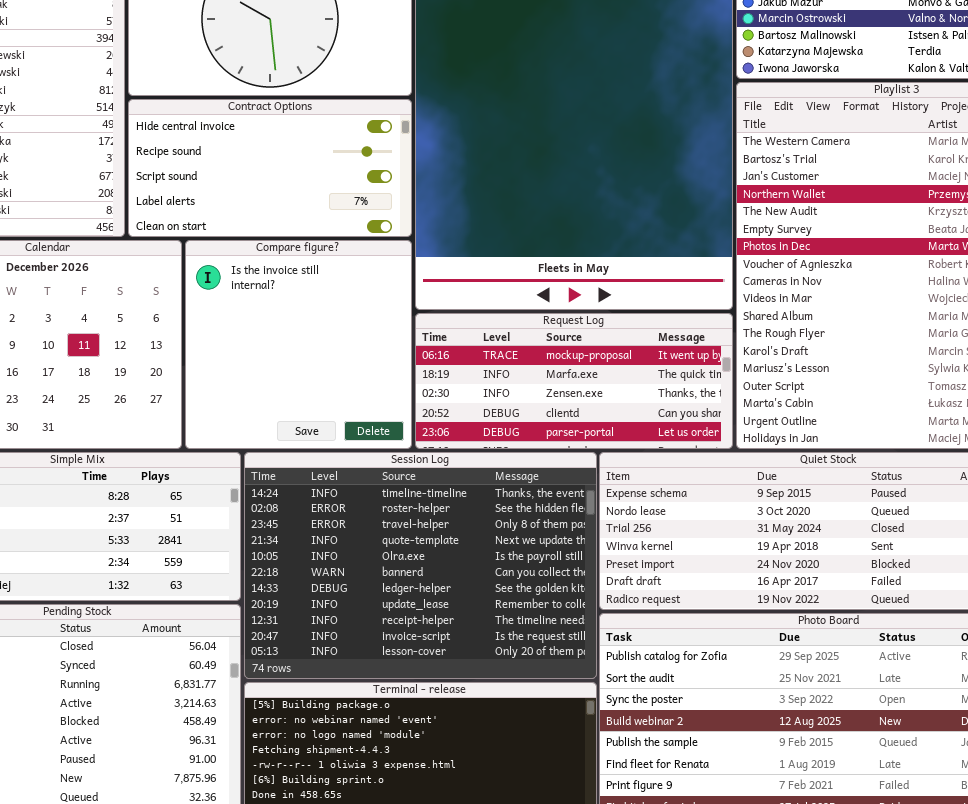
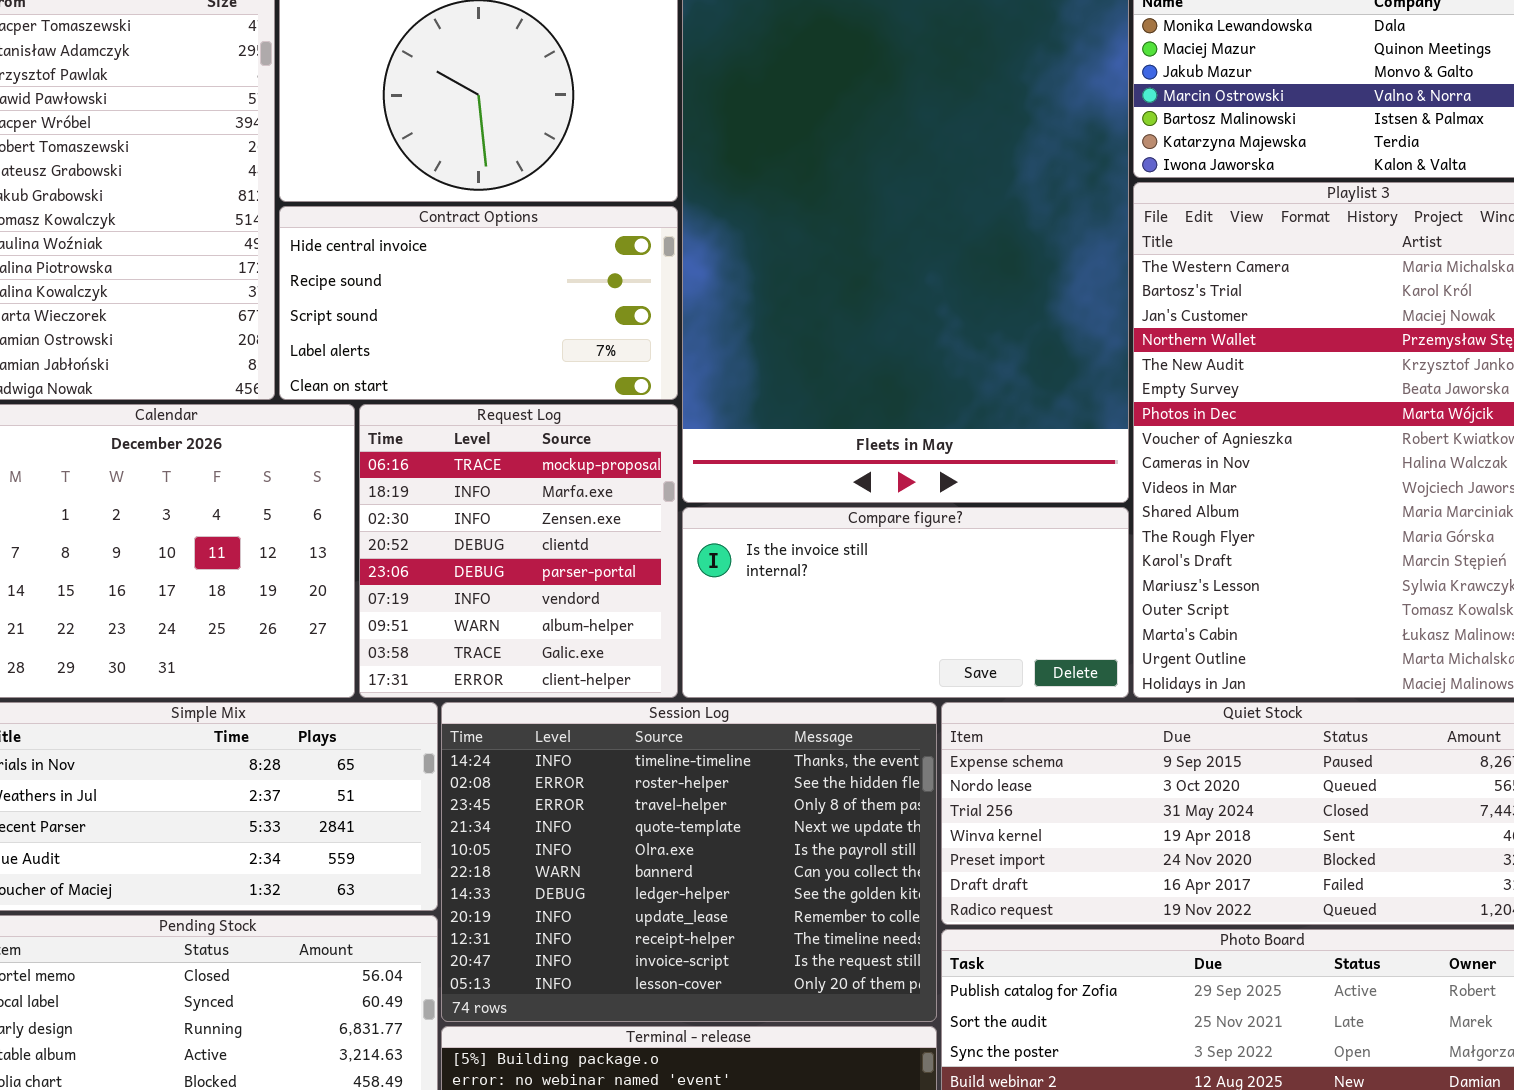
Compare figure?: [185,240,412,449] -> [682,507,1129,698], moved, resized
Request Log: [415,313,733,449] -> [359,404,678,698], moved, resized

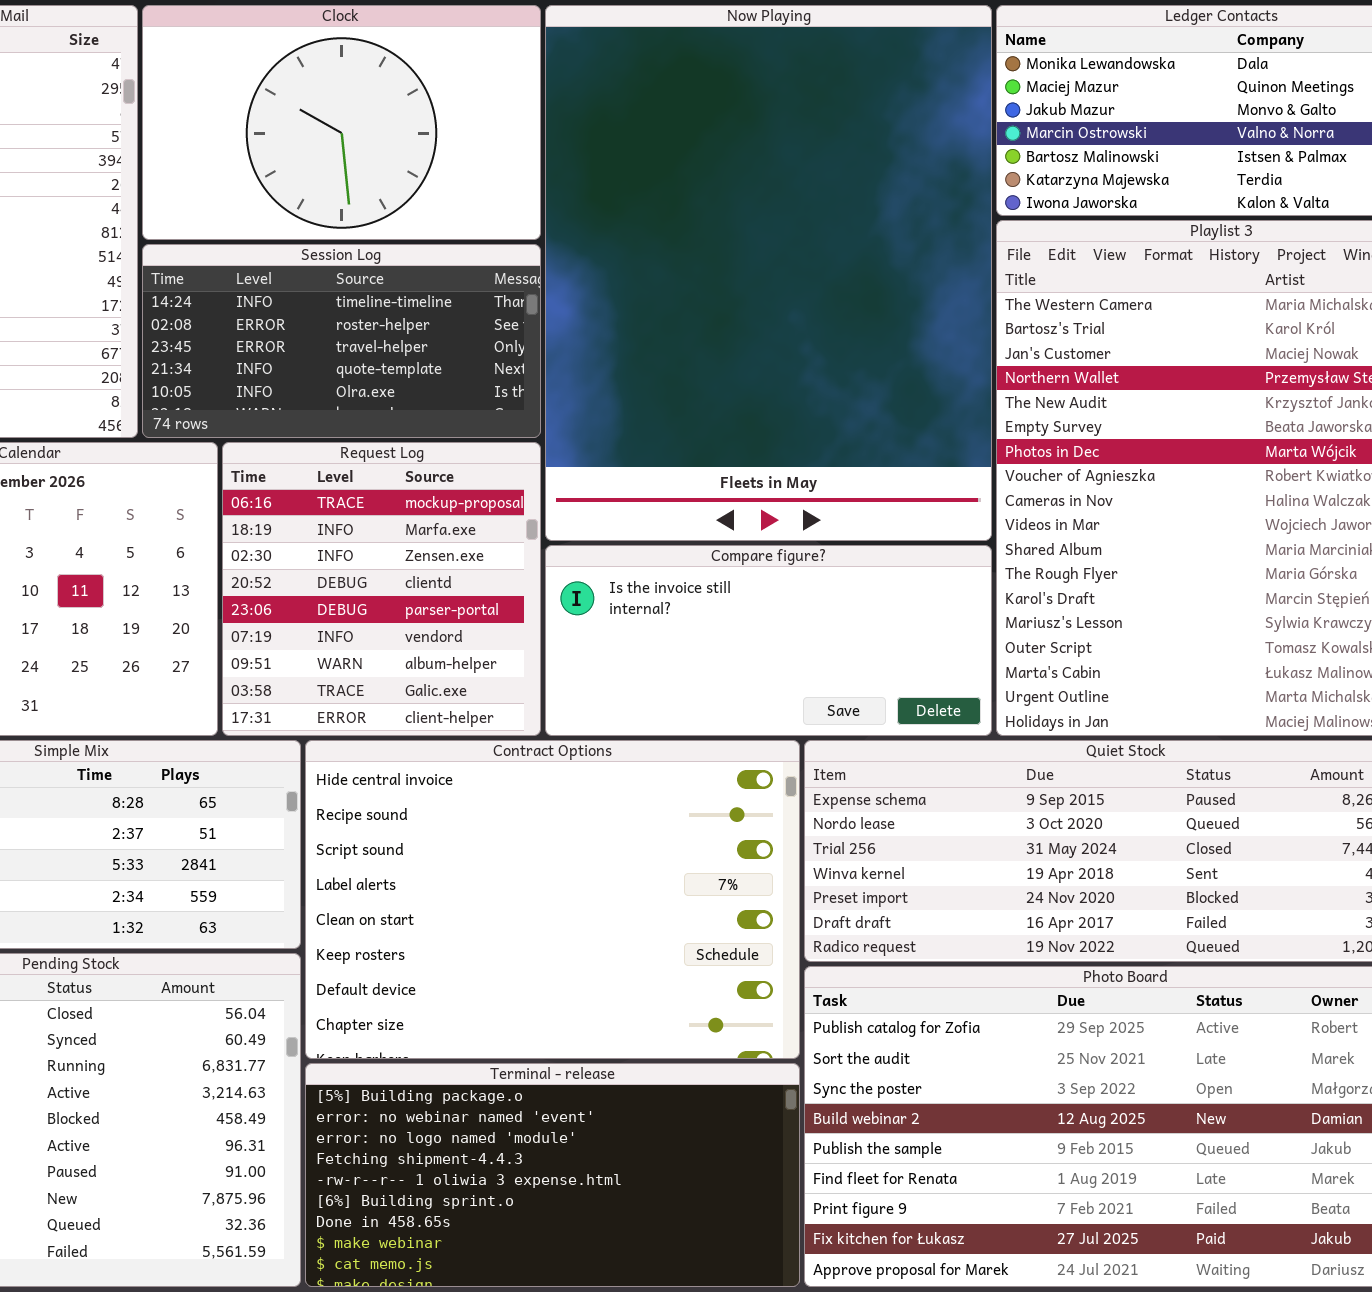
Contract Options: [279,206,678,400] -> [305,740,800,1059], moved, resized
Session Log: [441,702,937,1022] -> [142,244,541,438], moved, resized

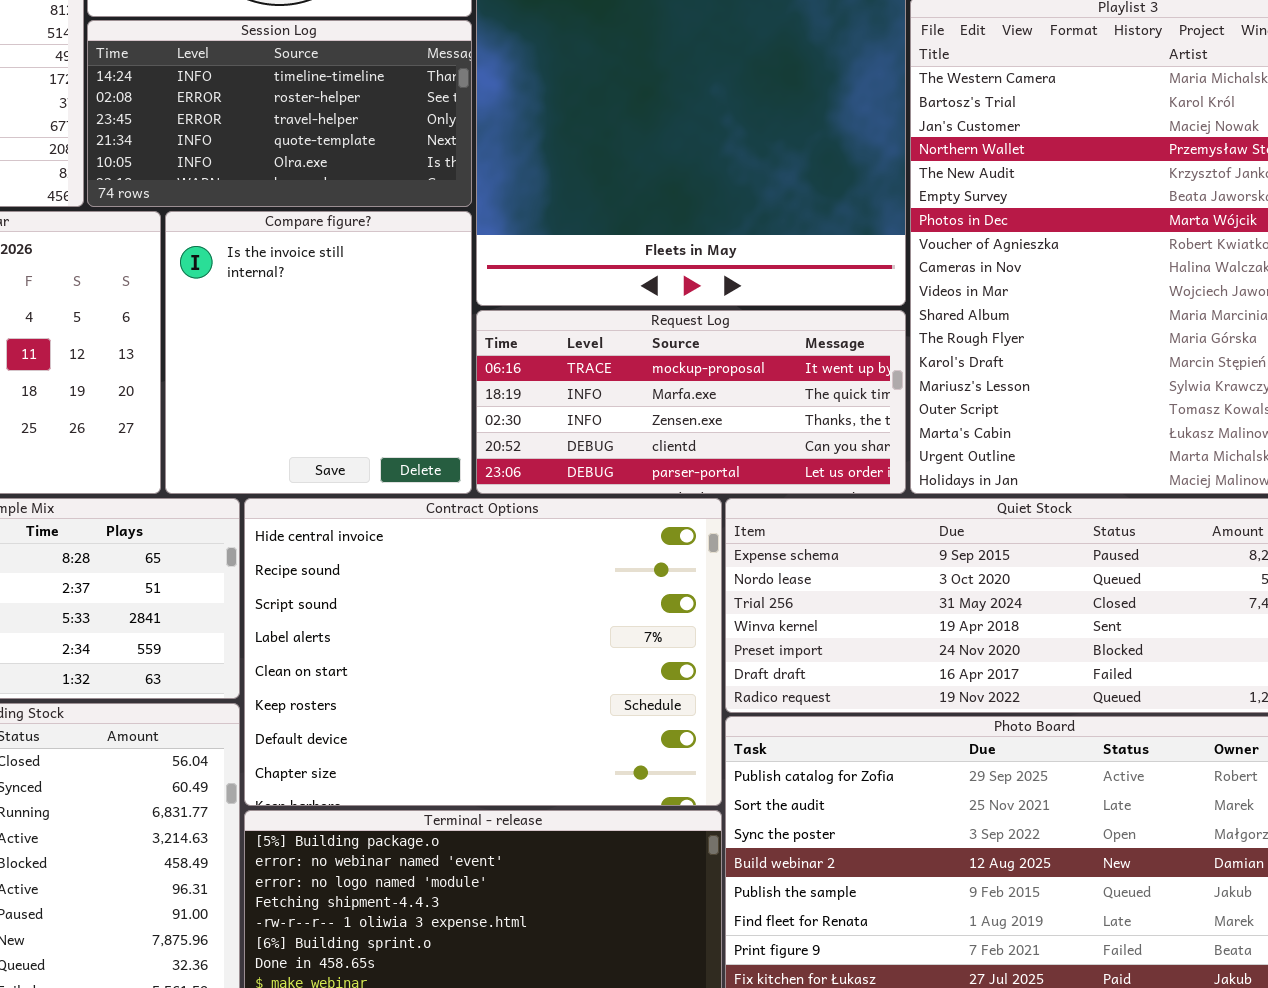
Request Log: [222,442,541,736] -> [476,310,906,494], moved, resized
Compare figure?: [545,545,992,736] -> [165,211,472,494], moved, resized

